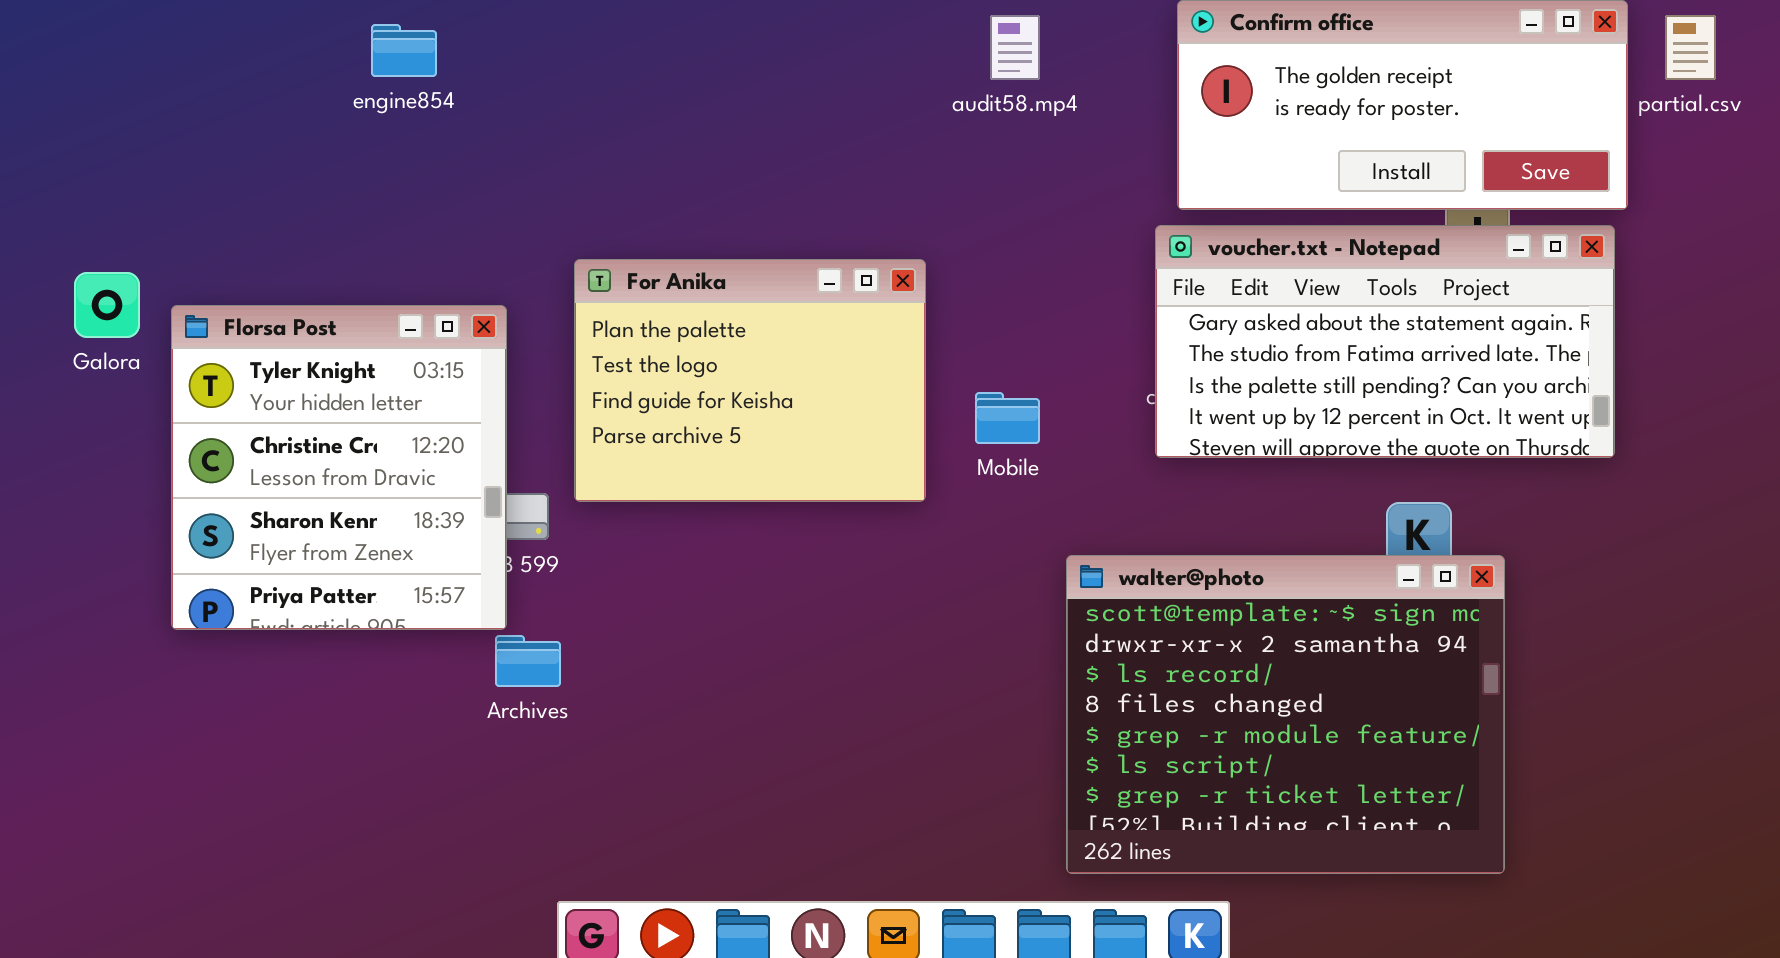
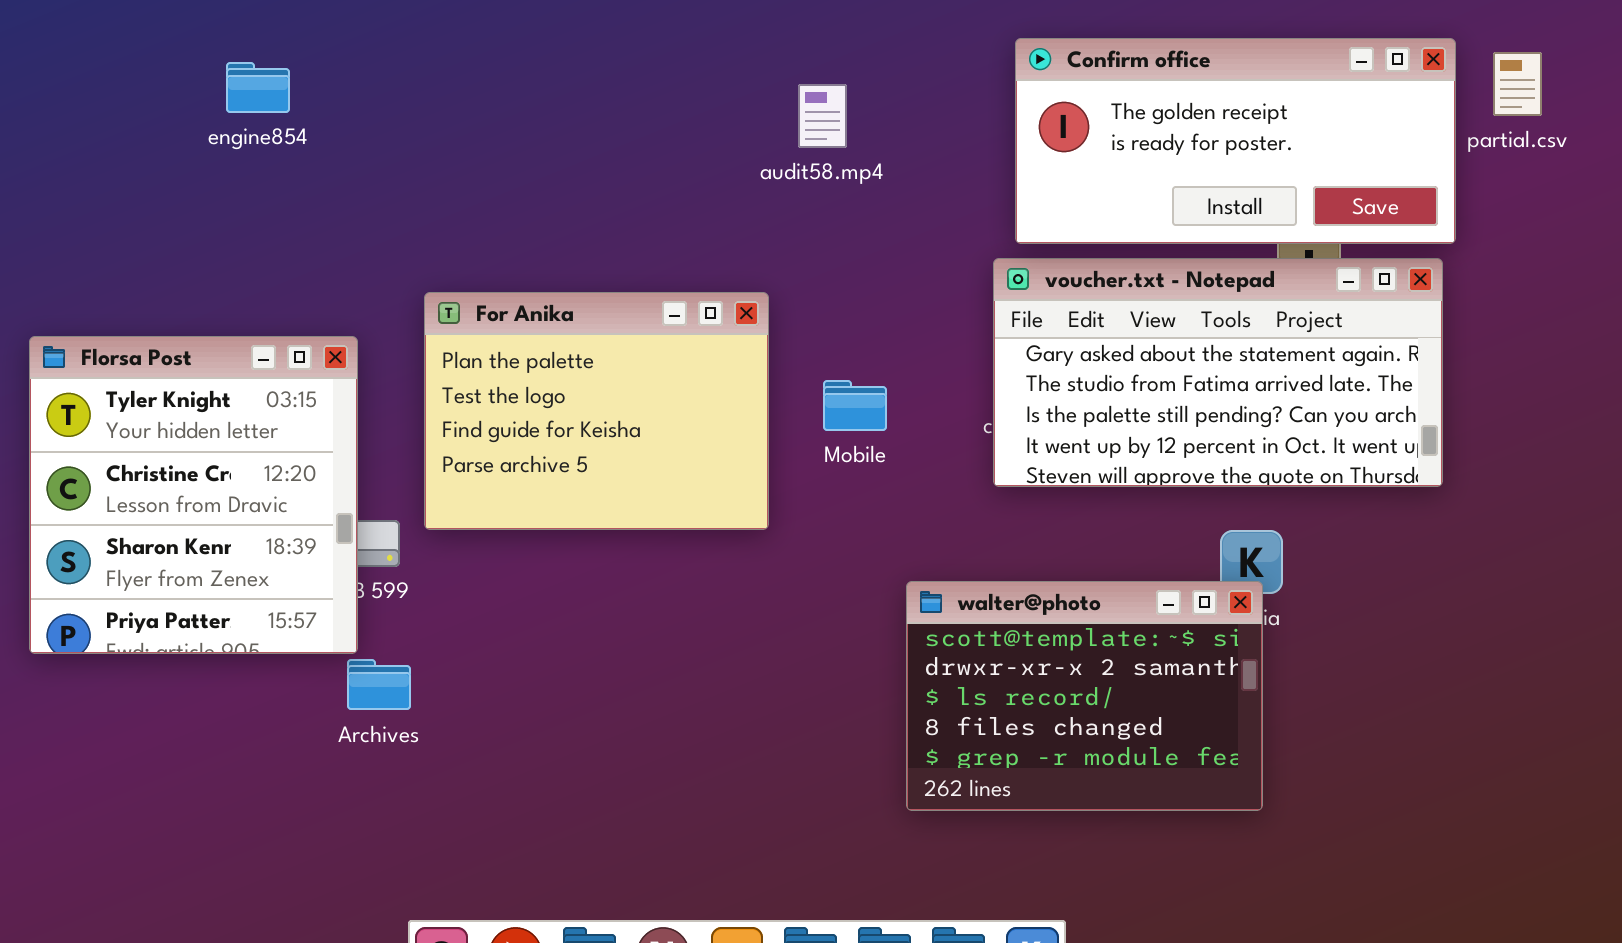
audit58.mp4: [990,15,1040,80] -> [798,84,847,148], moved
Mobile: [975,392,1040,444] -> [823,380,887,431], moved
walter@photo: [1066,555,1505,874] -> [906,581,1263,811], resized

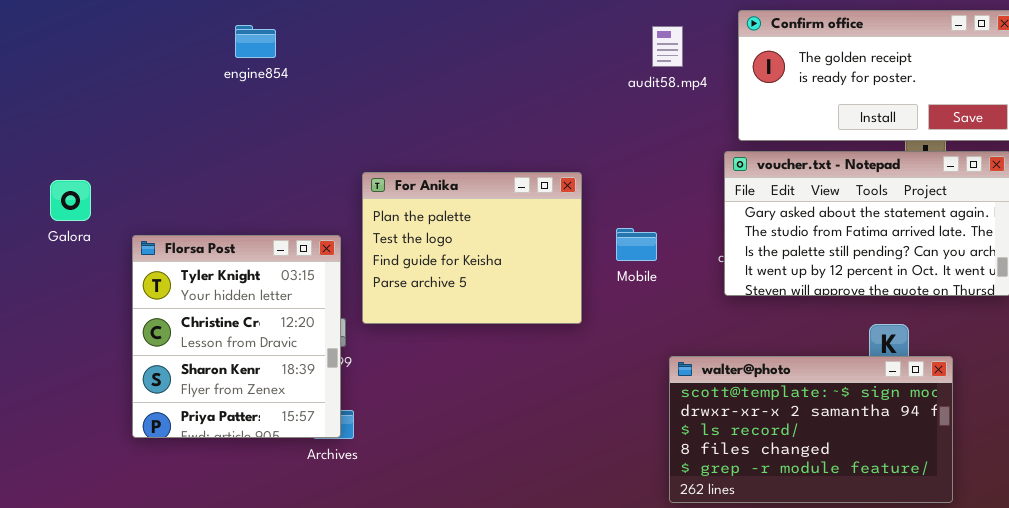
audit58.mp4: [798,84,847,148] -> [652,26,683,67], moved
Florsa Post: [29,336,358,654] -> [132,235,341,438], moved
walter@photo: [906,581,1263,811] -> [669,356,953,503], resized

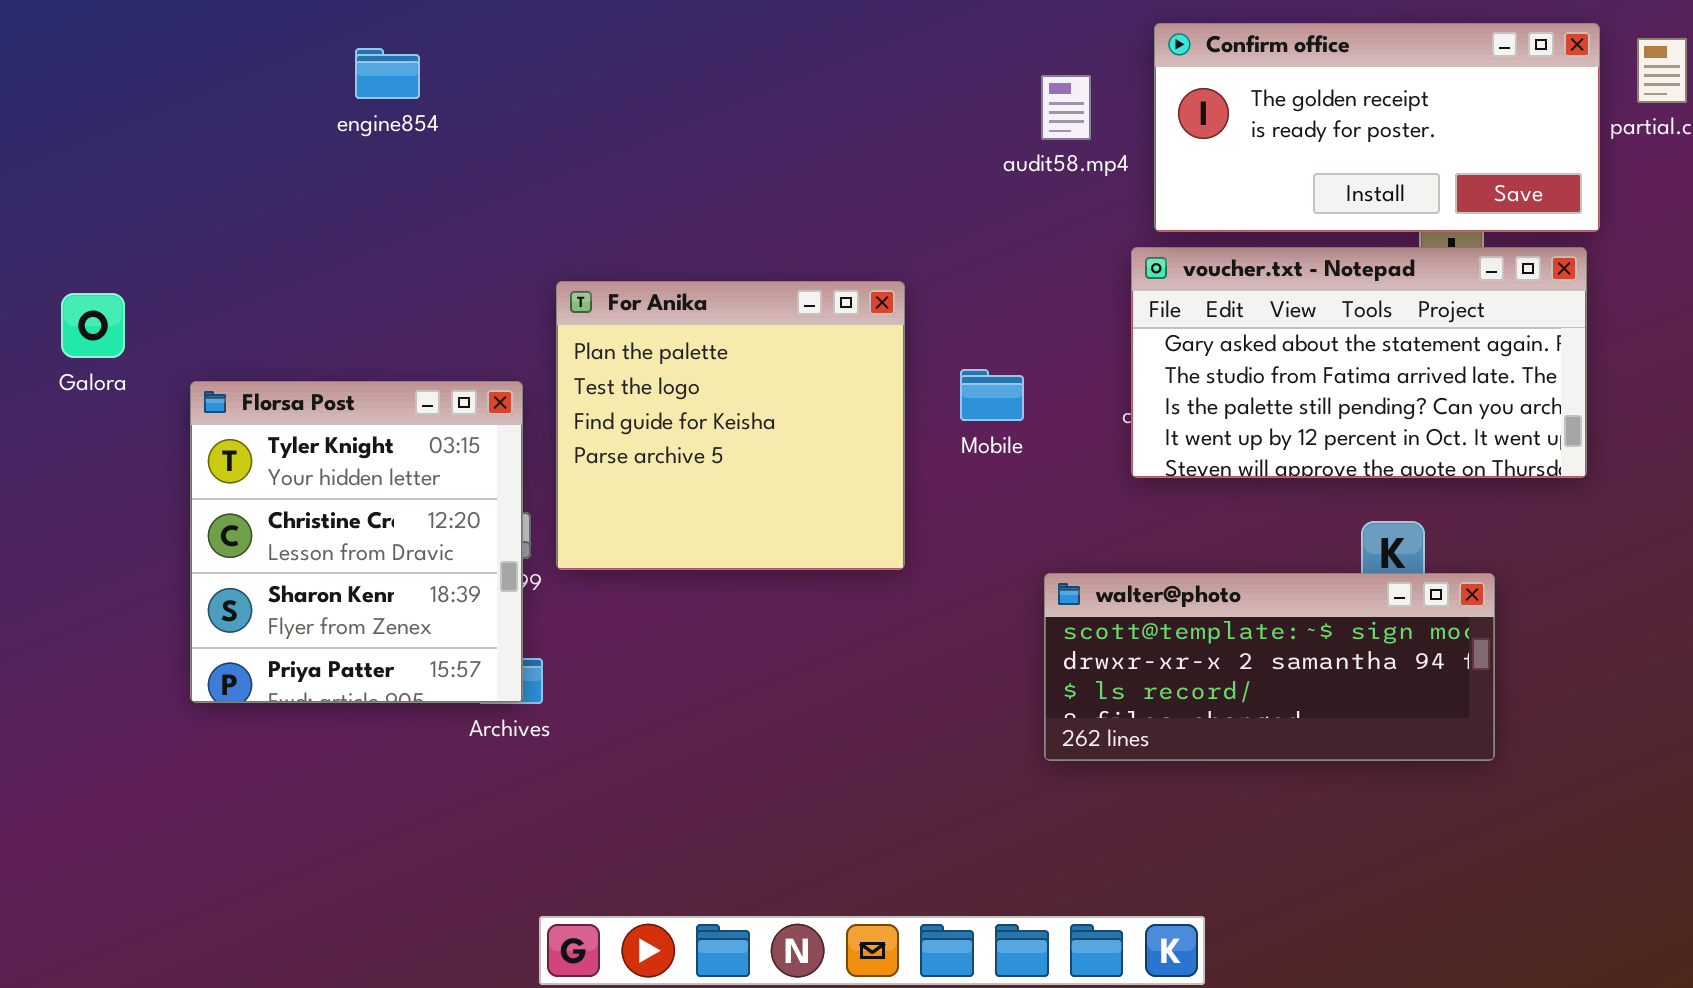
audit58.mp4: [652,26,683,67] -> [1041,75,1091,140], moved
For Anika: [362,172,582,324] -> [556,281,905,570], resized
walter@photo: [669,356,953,503] -> [1044,573,1495,761], resized

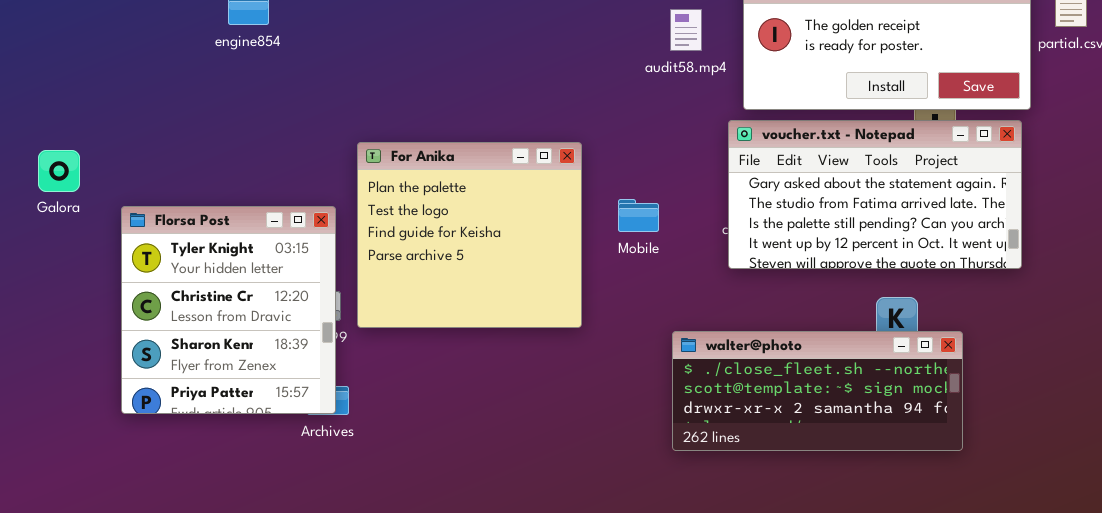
walter@photo: [1044,573,1495,761] -> [672,331,963,451], scrolled up 1 row

